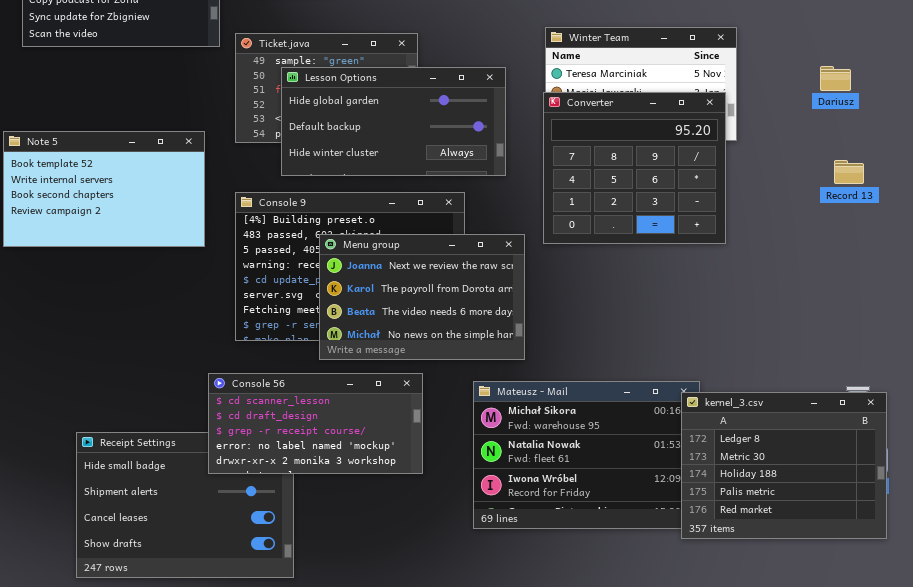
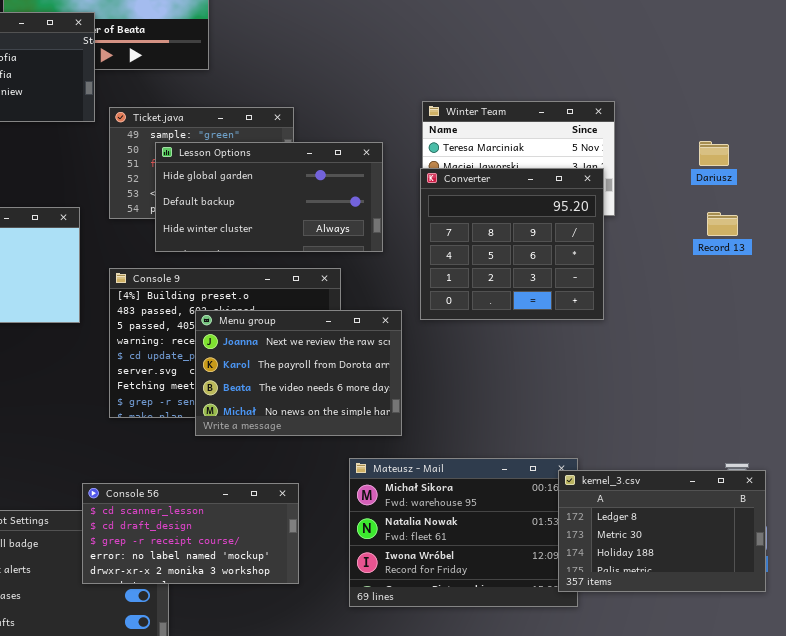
Record 13: [834,160,864,184] -> [707,212,738,236], moved
Console 56: [208,373,423,474] -> [82,483,299,584], moved
kernel_3.csv: [681,392,887,539] -> [558,470,766,592], resized

